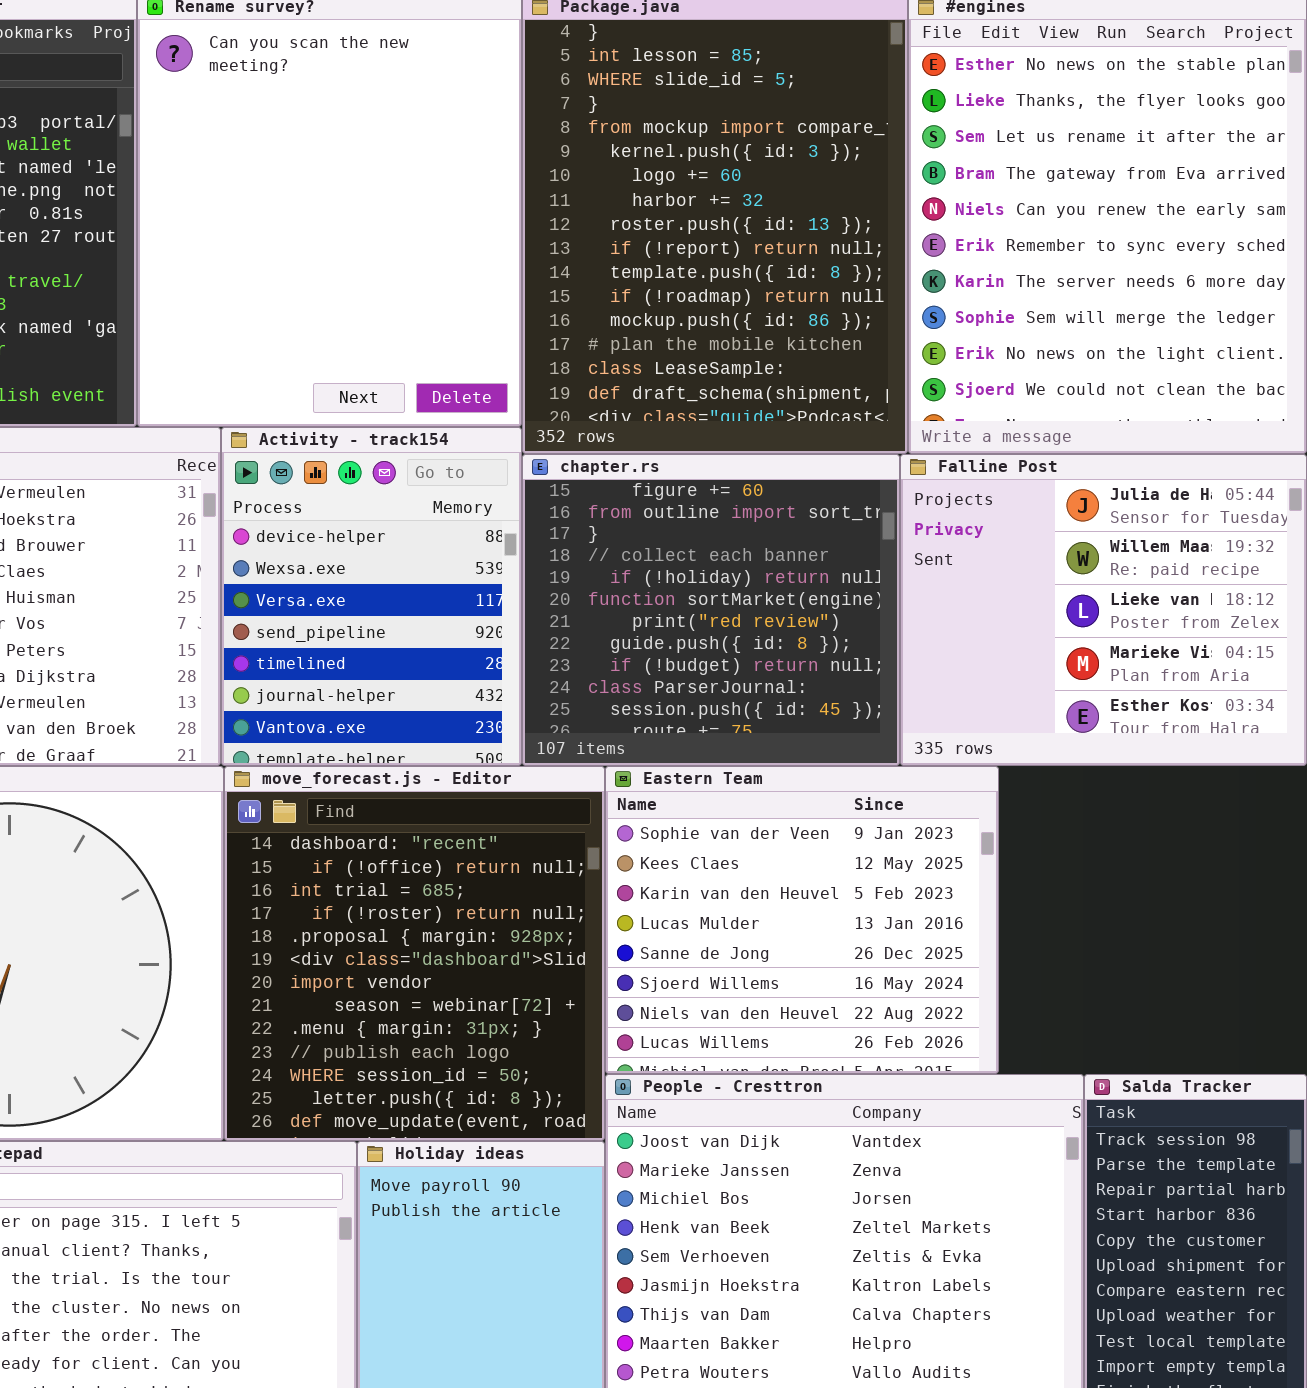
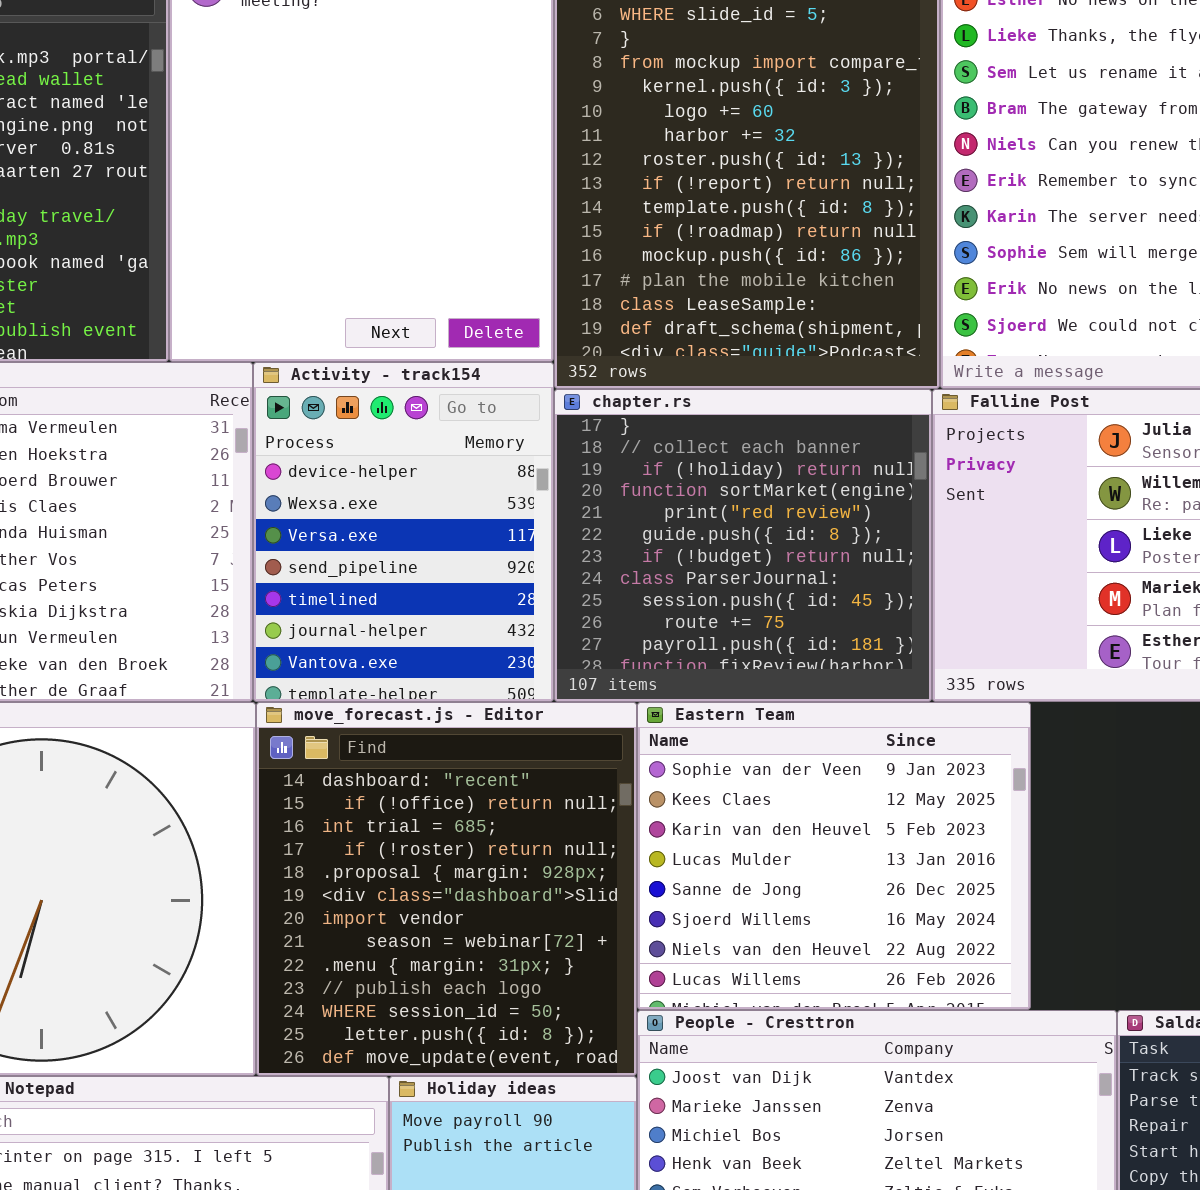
chapter.rs: [522,454,900,766] -> [554,389,932,702], scrolled down 2 rows

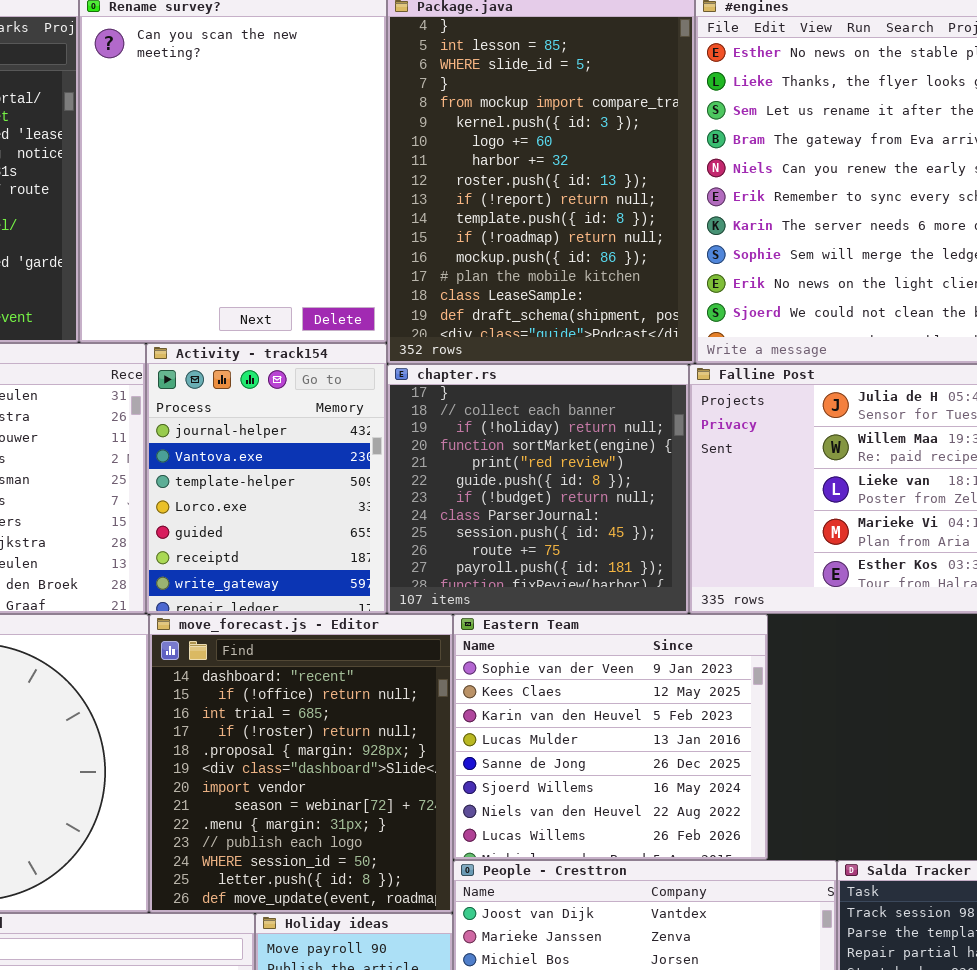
Activity - track154: [253,362,554,702] -> [146,343,387,614], scrolled down 5 rows

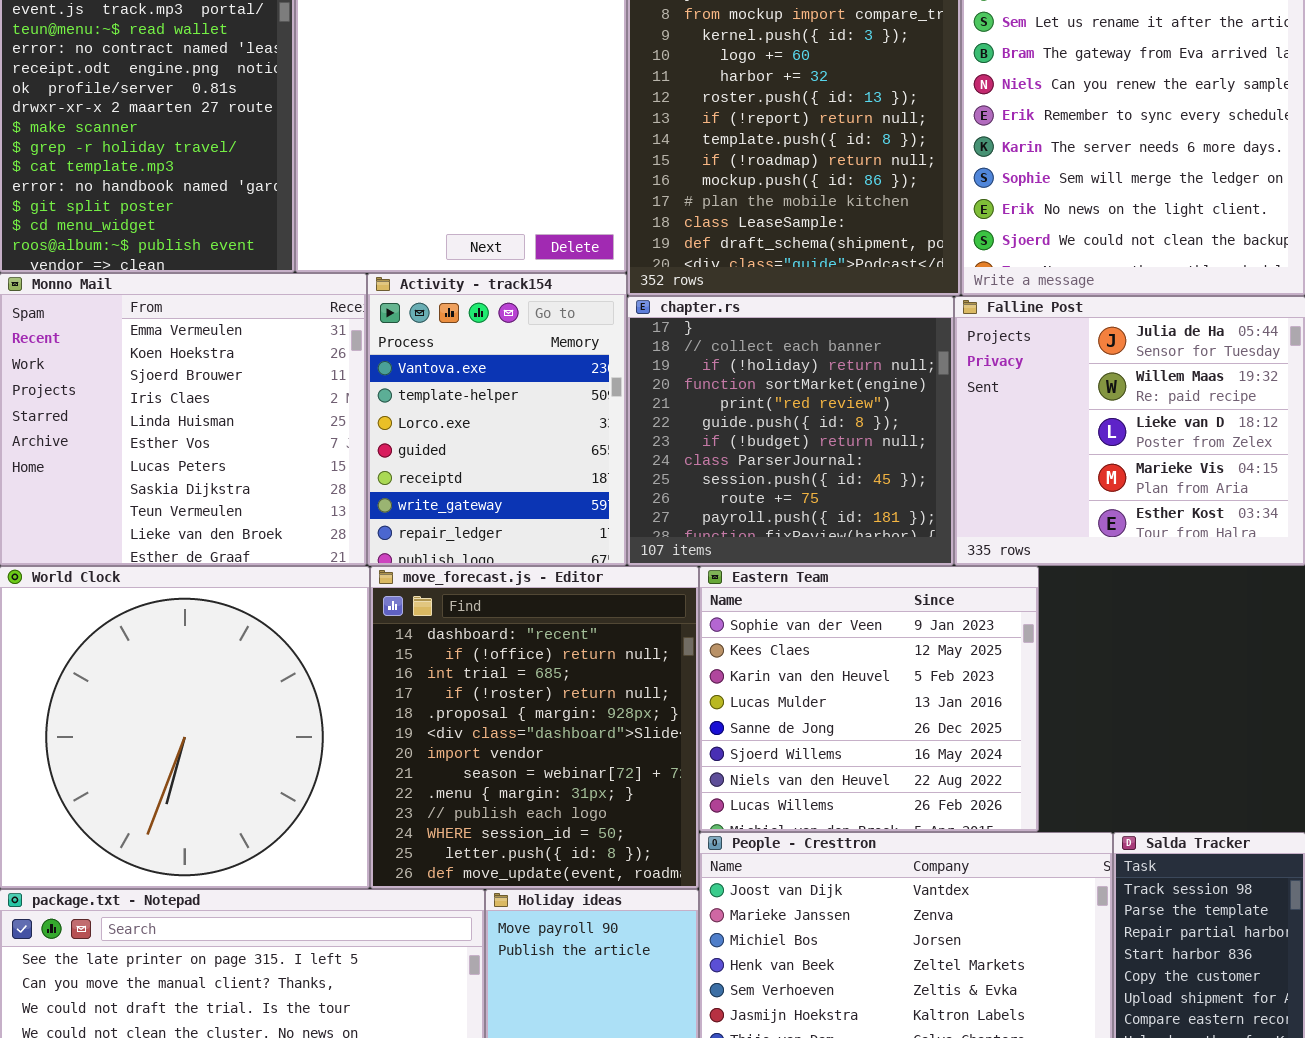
Activity - track154: [146,343,387,614] -> [367,273,627,566], scrolled down 1 row

